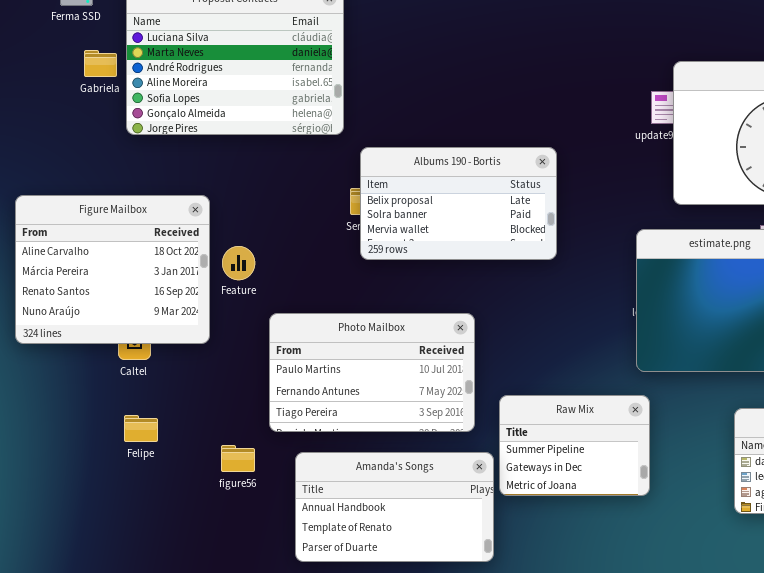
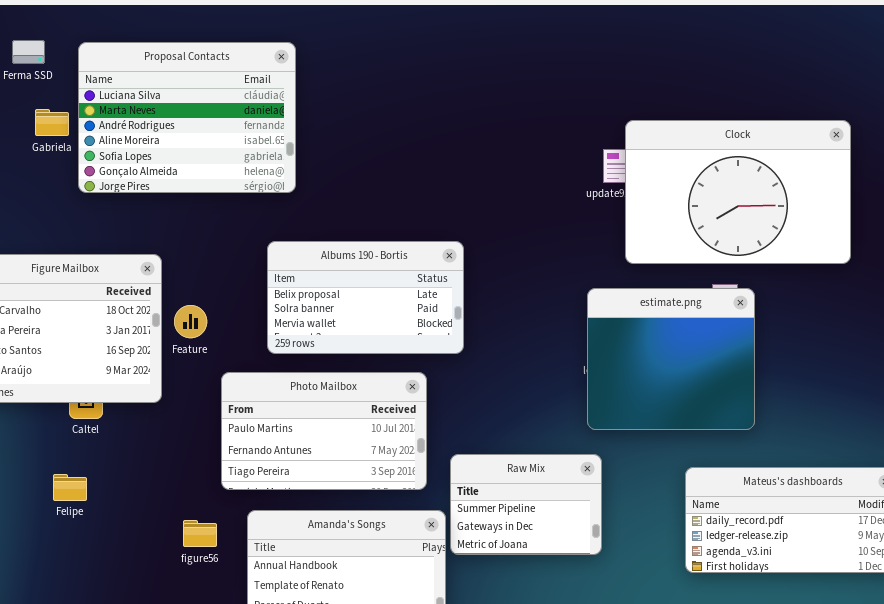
Albums 190 - Bortis: [360,147,557,260] -> [267,241,464,354], moved
Felipe: [124,415,158,442] -> [53,474,87,501], moved
figure56: [221,445,255,472] -> [183,520,217,547], moved

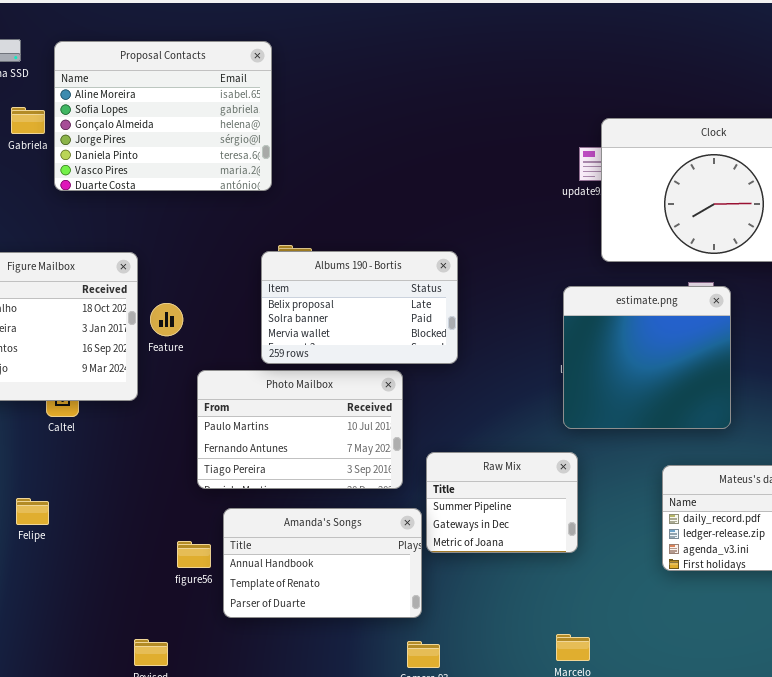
Proposal Contacts: [78,42,296,193] -> [54,41,272,191], scrolled down 3 rows
Albums 190 - Bortis: [267,241,464,354] -> [261,251,458,364], moved
Felipe: [53,474,87,501] -> [16,498,49,525], moved
figure56: [183,520,217,547] -> [177,541,211,568], moved

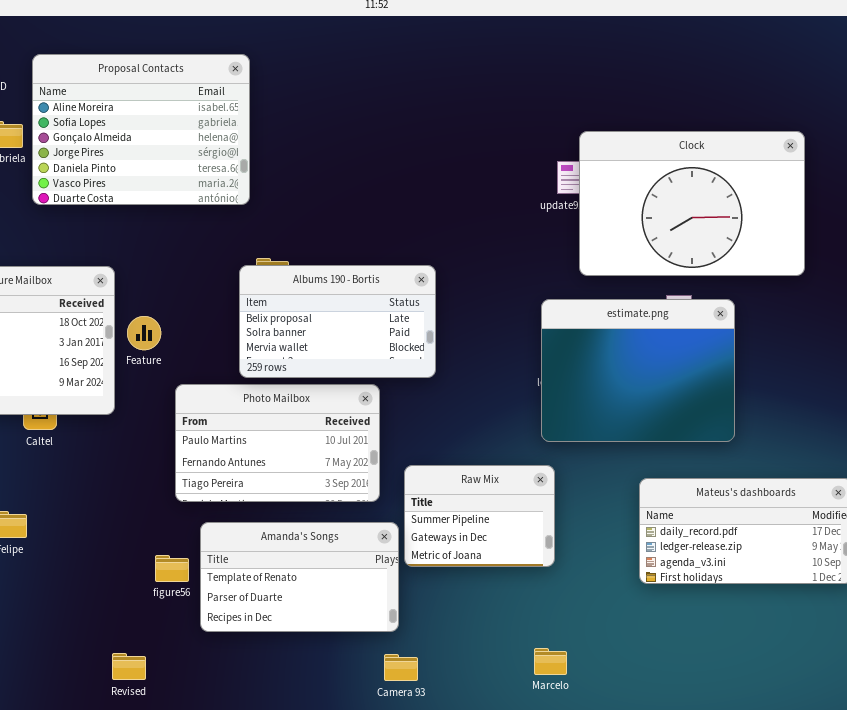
estimate.png: [563,286,731,429] -> [541,299,735,442], resized
Amanda's Songs: [223,508,422,618] -> [200,522,399,632], scrolled down 1 row

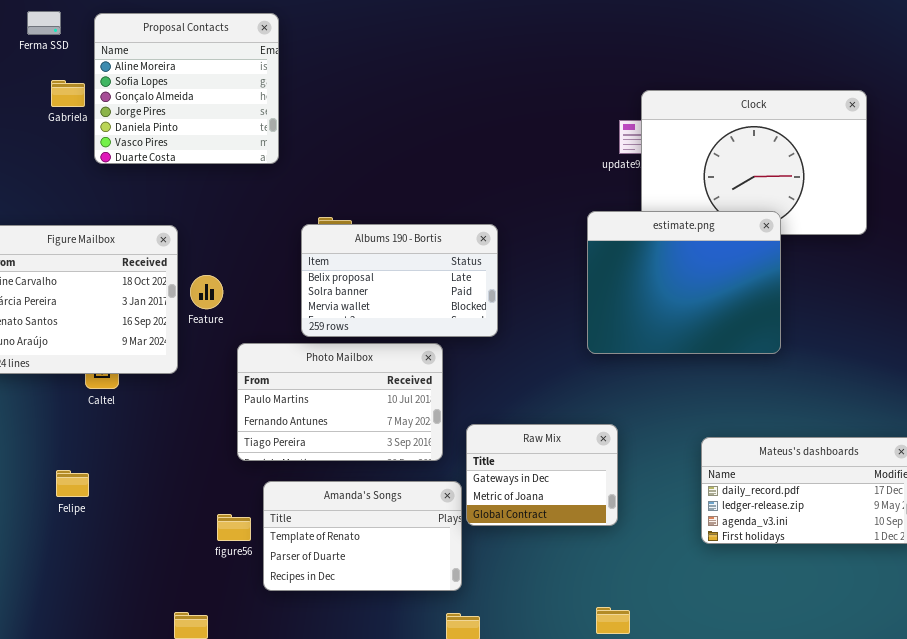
Proposal Contacts: [32,54,250,205] -> [94,13,279,164], resized
estimate.png: [541,299,735,442] -> [587,211,781,354], moved
Raw Mix: [404,465,555,567] -> [466,424,618,526], scrolled down 1 row

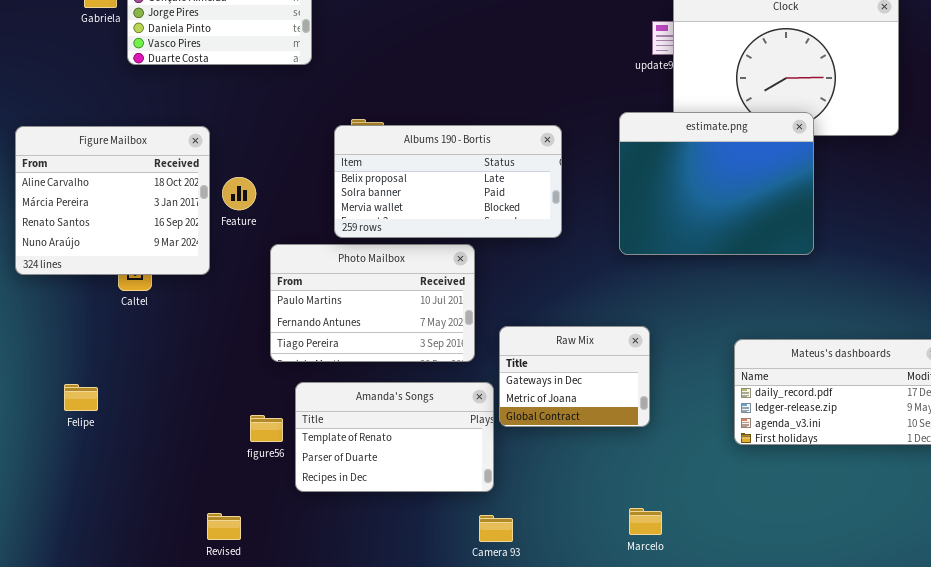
Albums 190 - Bortis: [301,224,498,337] -> [334,125,562,238], resized
Felipe: [56,470,89,497] -> [64,384,98,411], moved

